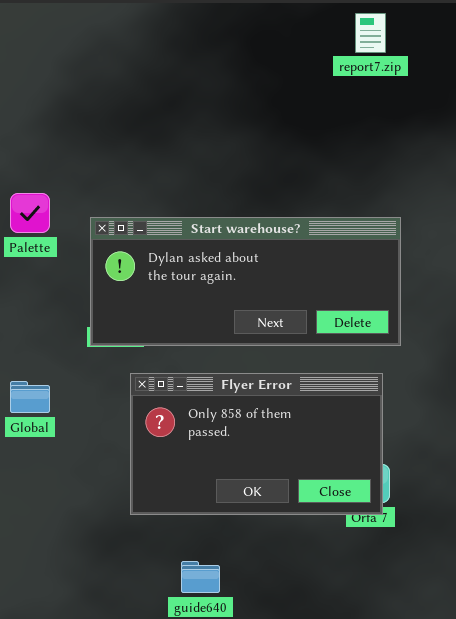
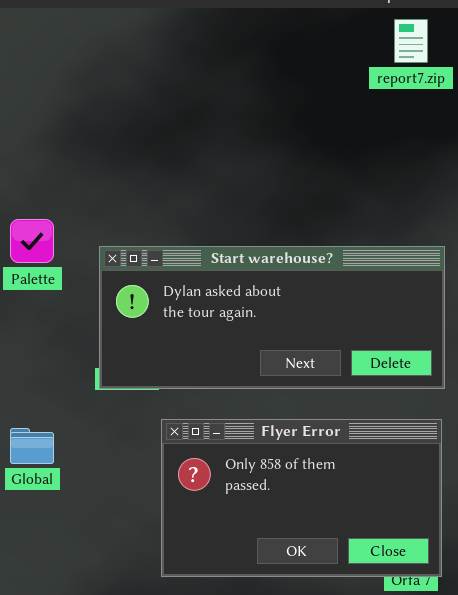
Flyer Error: [130,373,383,515] -> [161,419,442,577], moved

